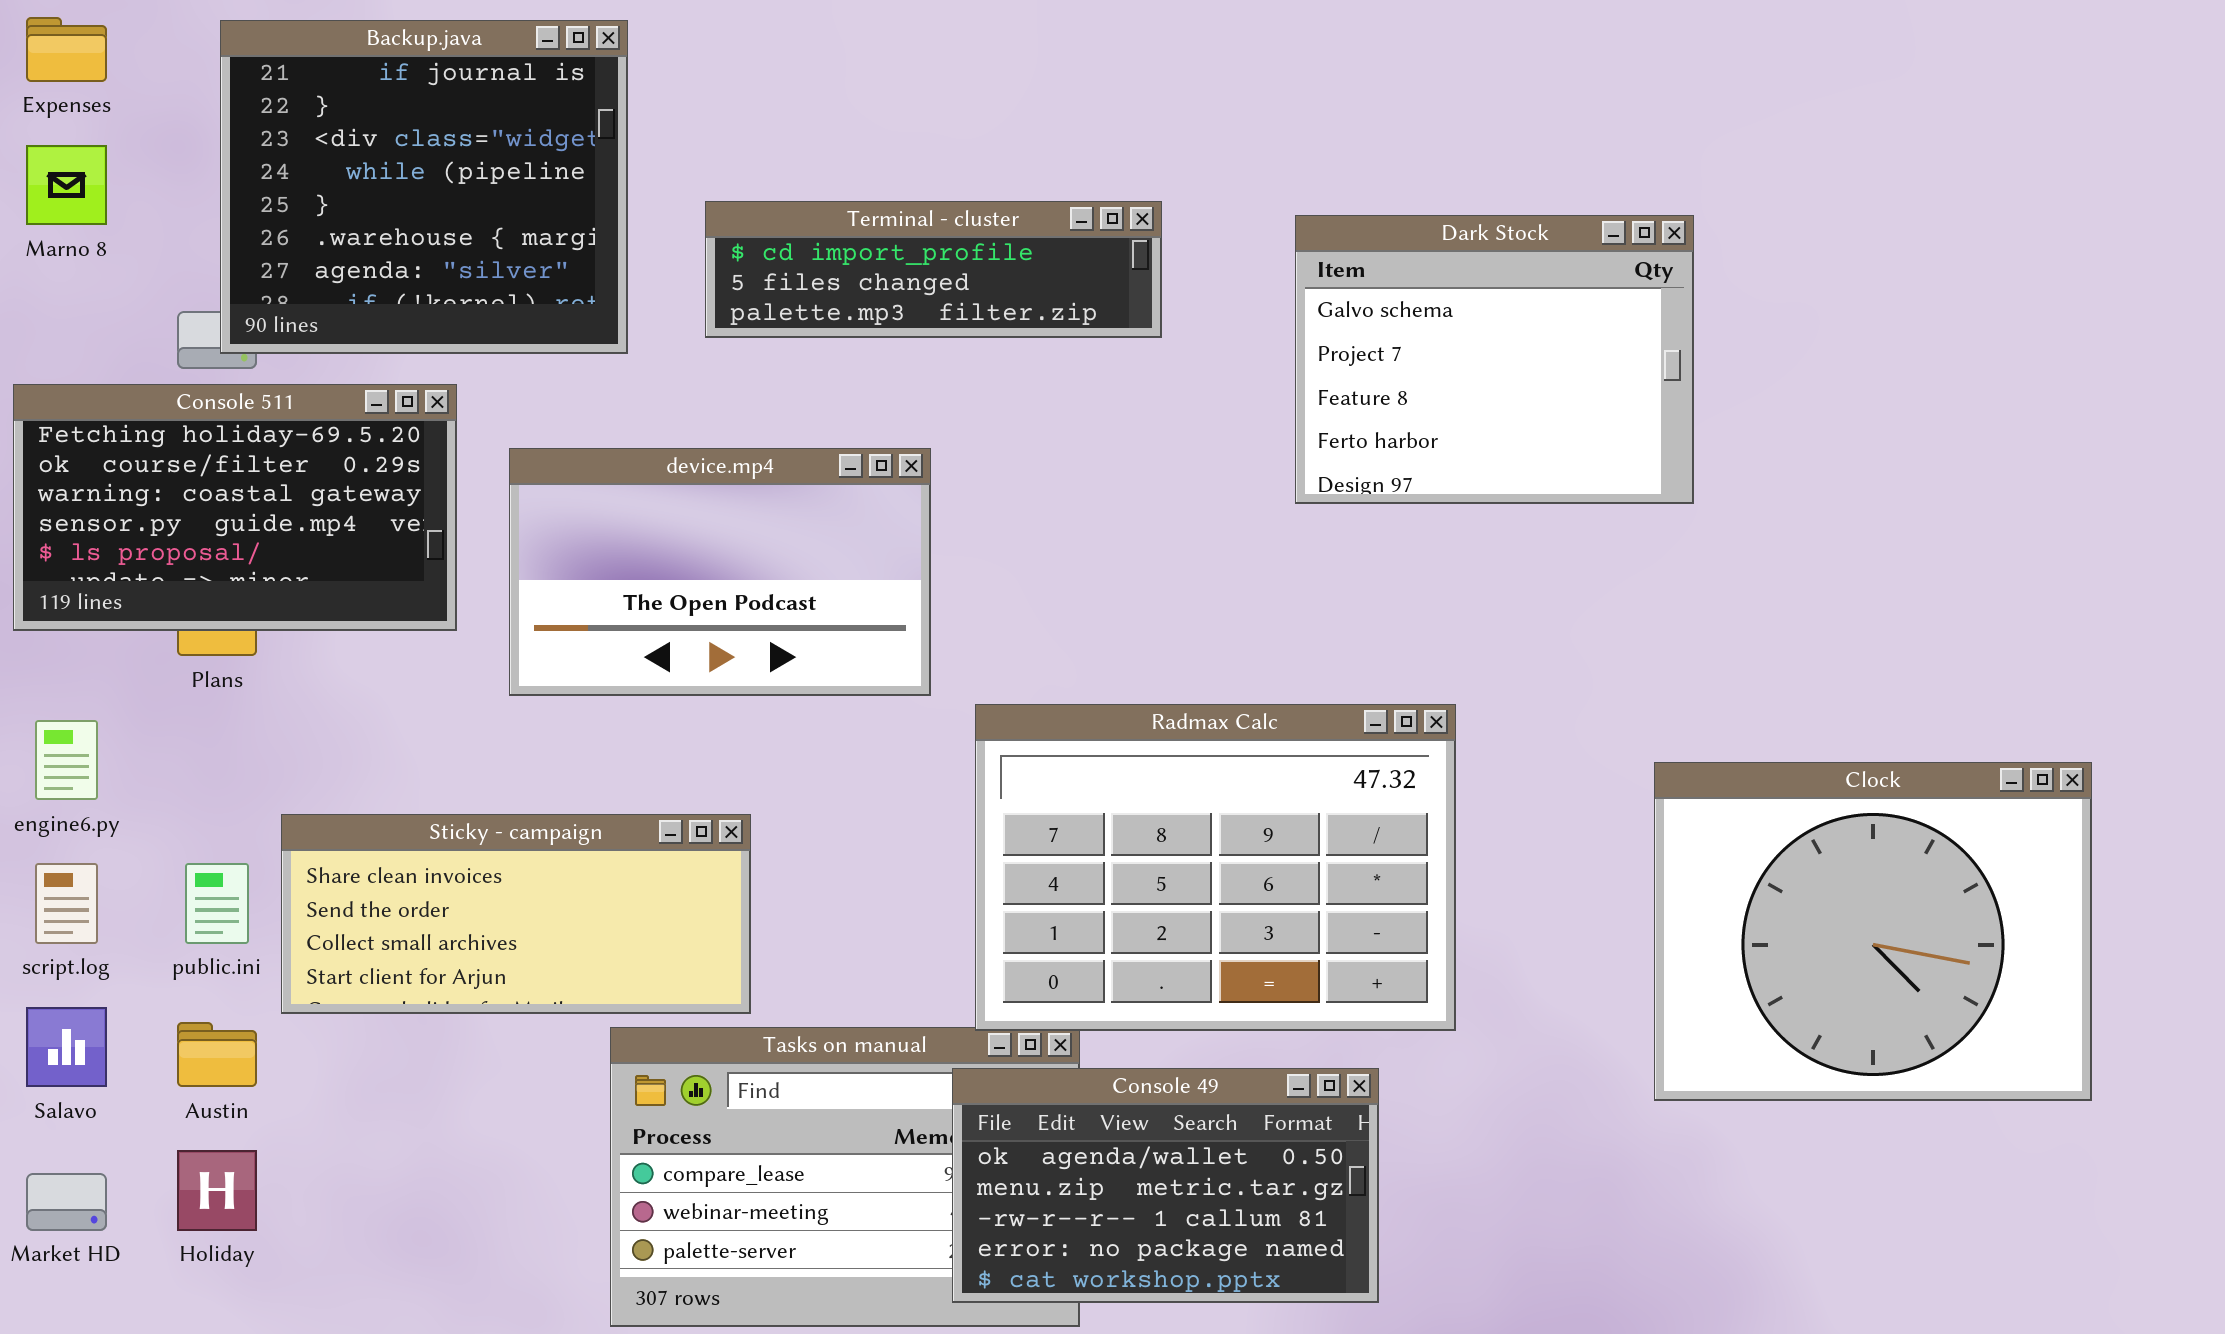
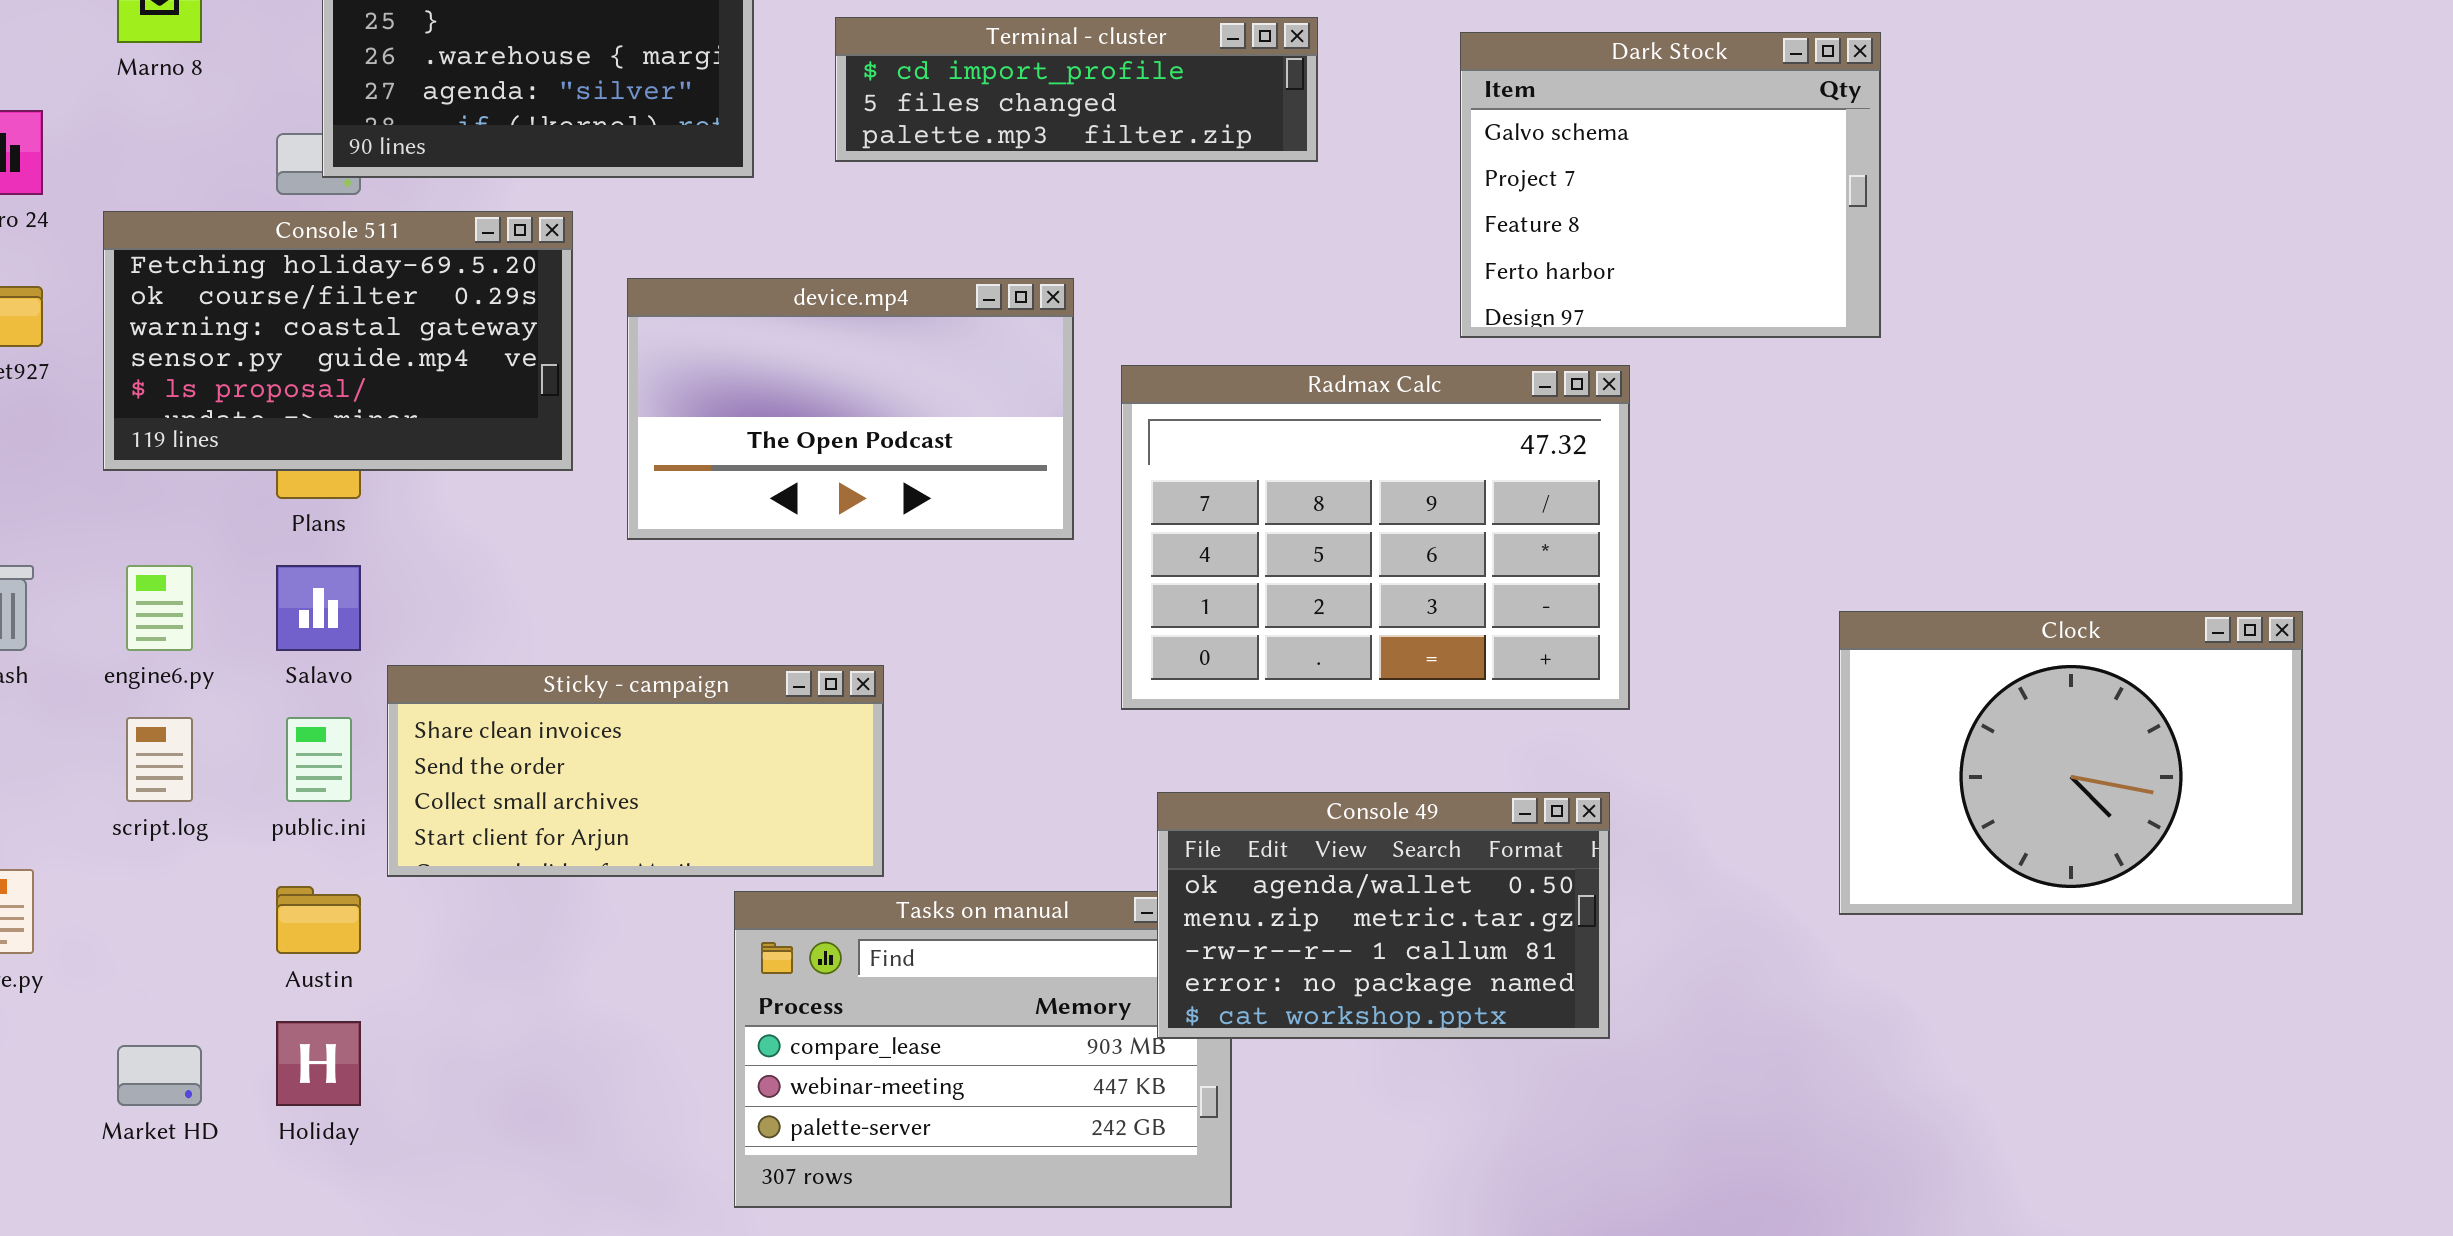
Radmax Calc: [975,704,1456,1031] -> [1121,365,1630,710], moved
Clock: [1654,762,2092,1101] -> [1839,611,2303,915], resized
Salavo: [26,1007,107,1087] -> [276,565,361,651], moved
Console 49: [952,1068,1379,1303] -> [1157,792,1610,1039], moved

